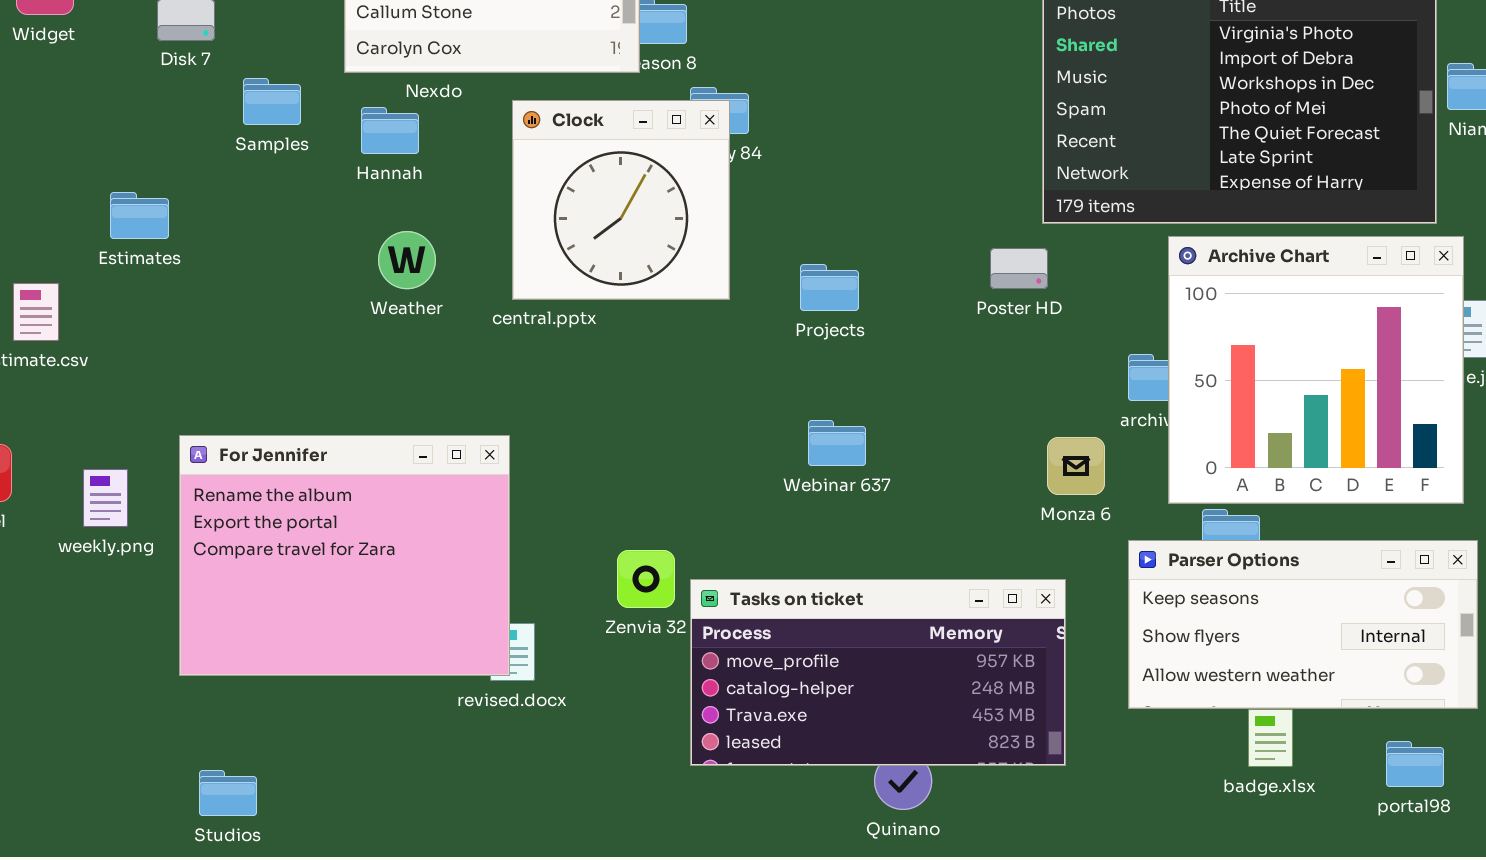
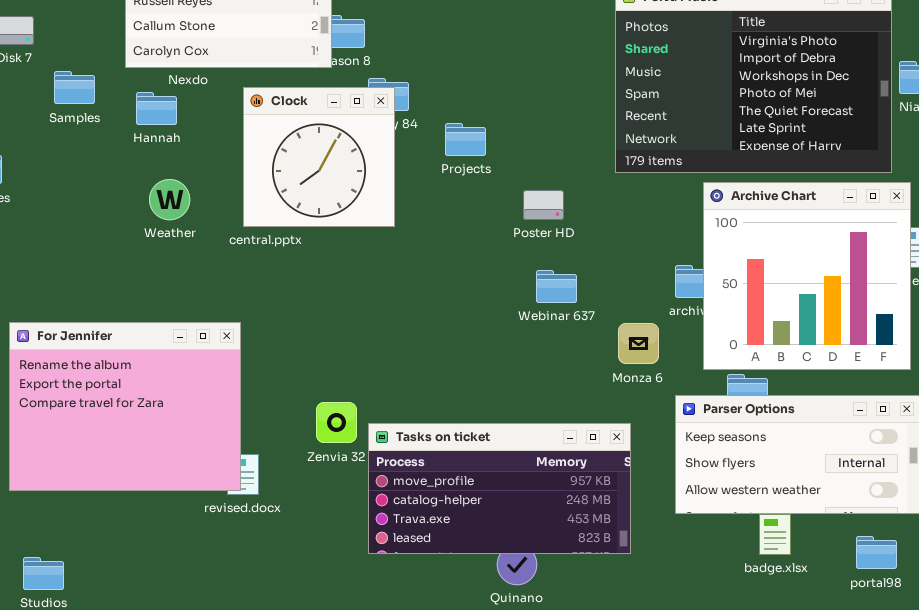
Poster HD: [990,248,1048,289] -> [523,190,564,220], moved
Projects: [800,264,859,311] -> [445,123,486,156], moved
Webinar 637: [808,420,866,466] -> [536,270,577,303], moved

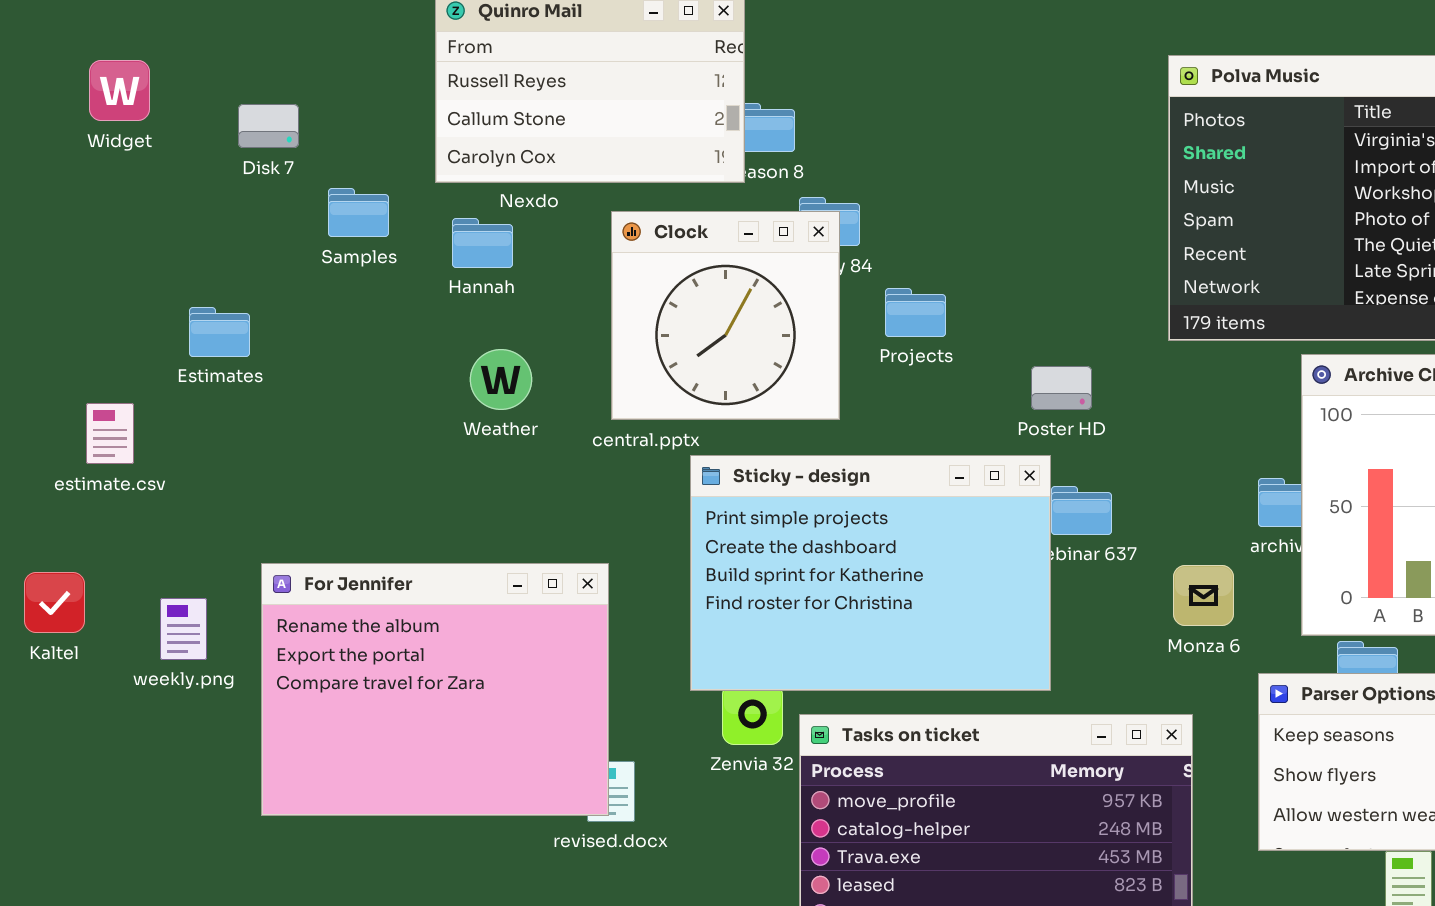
Projects: [445,123,486,156] -> [885,288,946,337], moved
Sticky - design: none -> [690,455,1051,691], opened

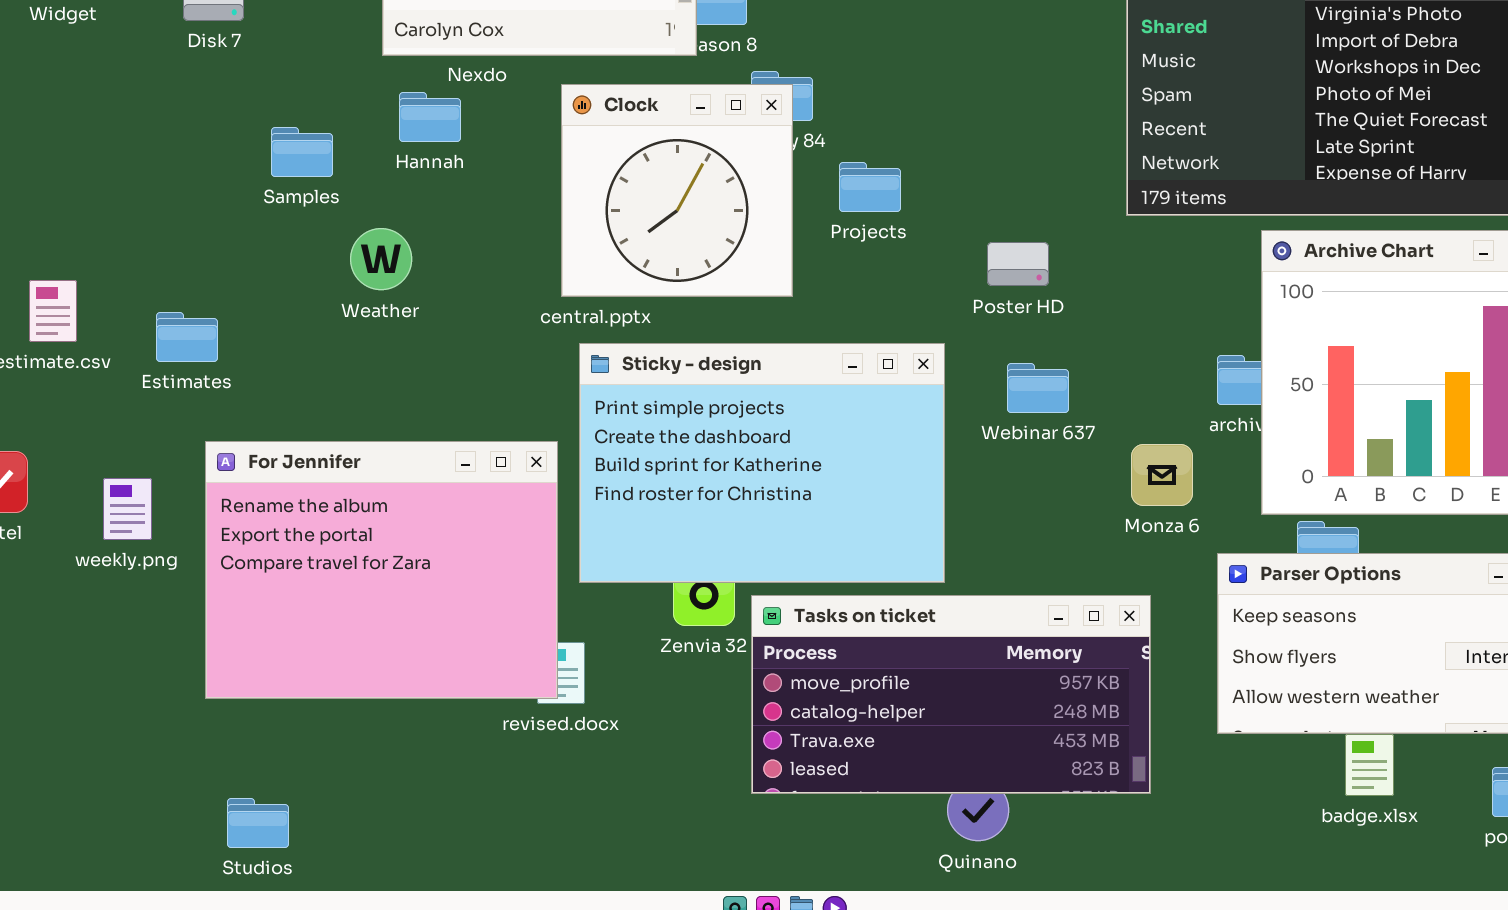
Samples: [328,188,389,237] -> [271,127,333,177], moved
Estimates: [189,307,250,357] -> [156,312,218,362], moved
Weather: [470,349,532,410] -> [350,228,412,290], moved
Sticky - design: [690,455,1051,691] -> [579,343,945,583], moved

